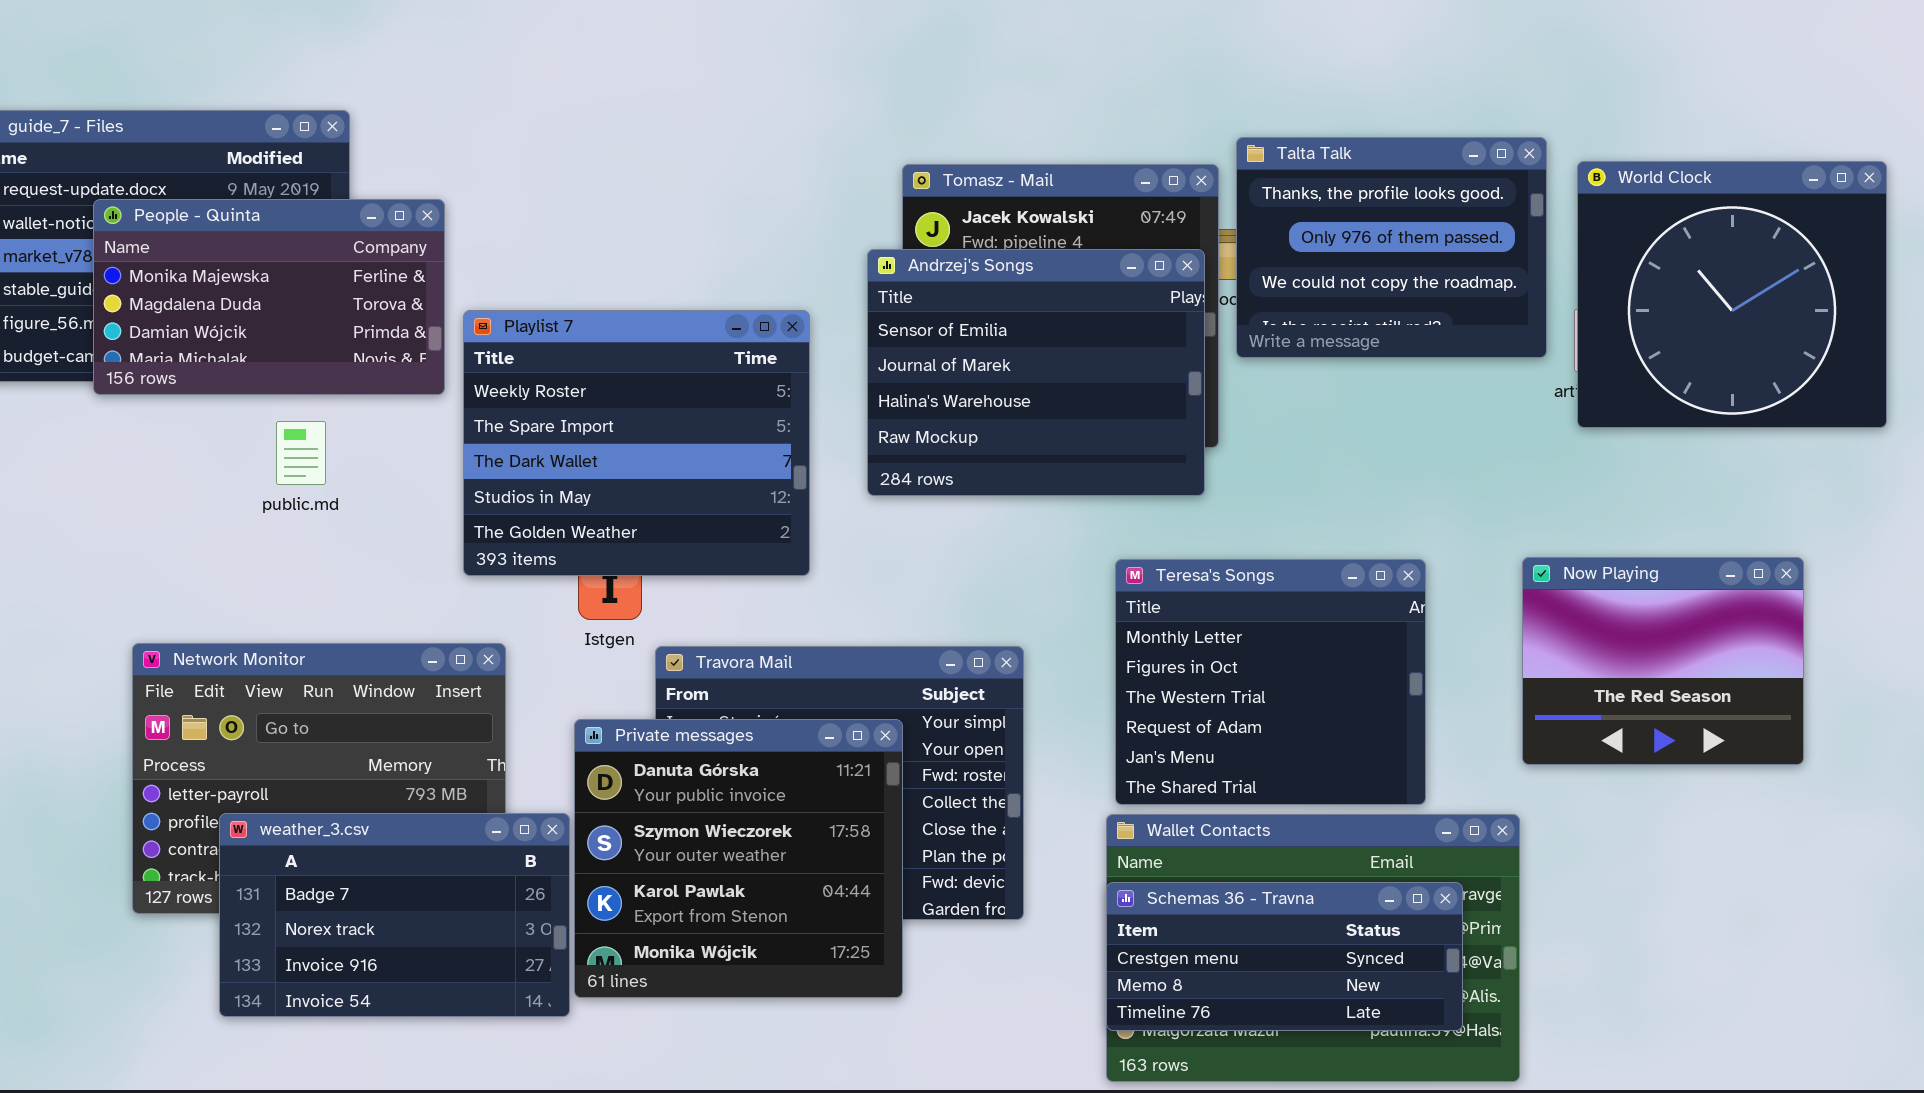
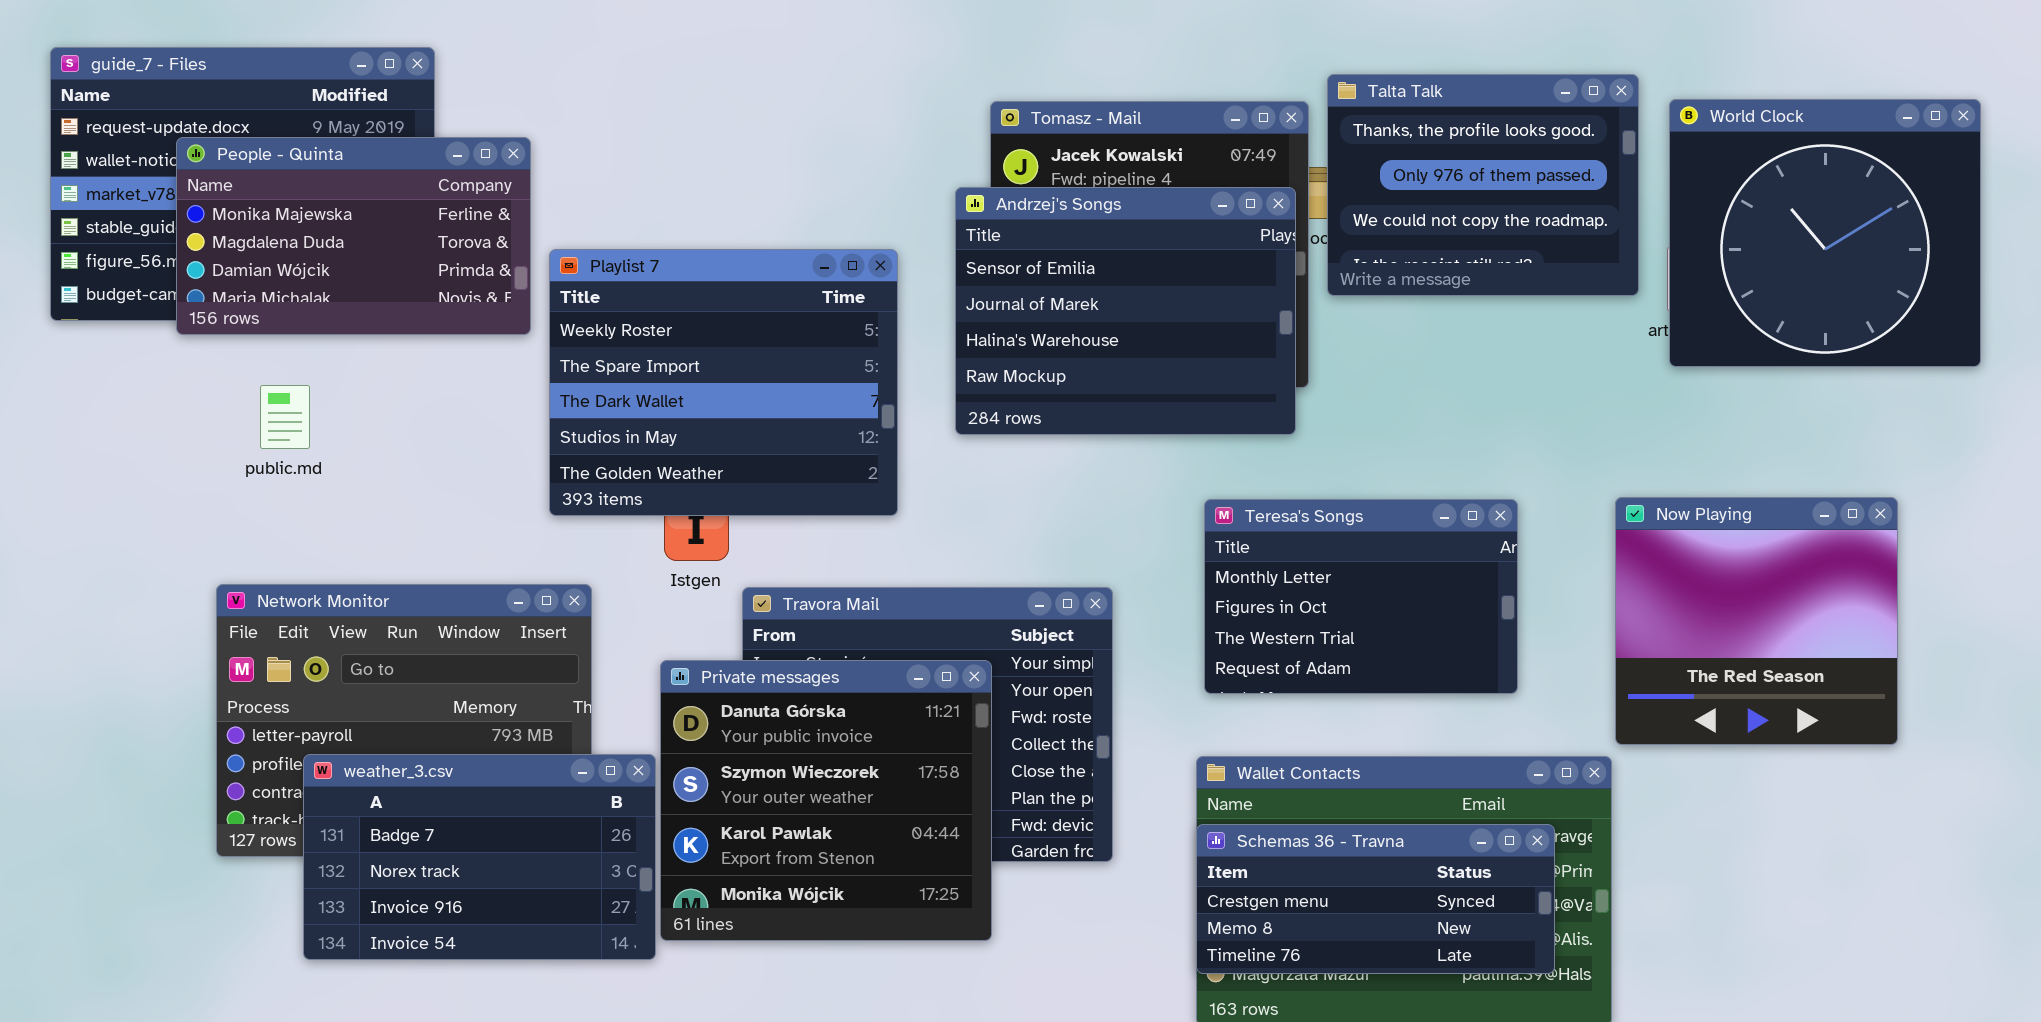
public.md: [276,421,326,485] -> [260,385,310,449], moved
Now Playing: [1522,557,1804,765] -> [1615,497,1898,745], resized
Teresa's Songs: [1115,559,1426,805] -> [1204,499,1518,694], resized

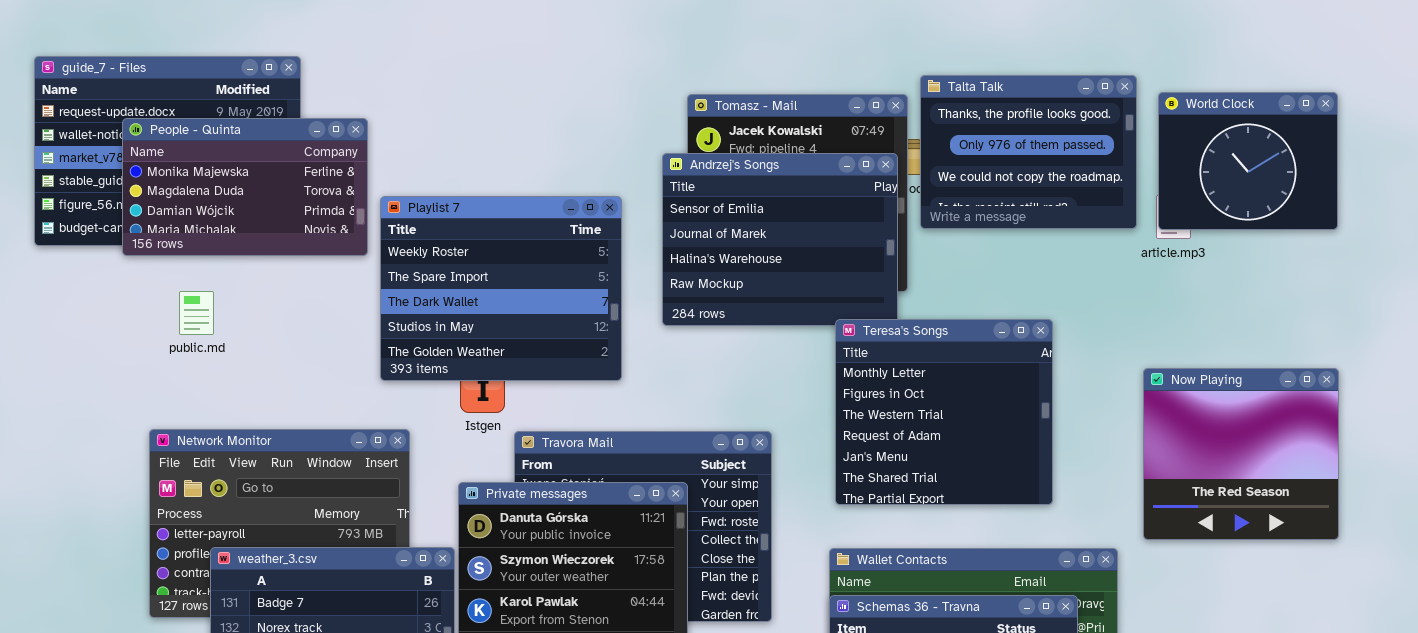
World Clock: [1669,99,1981,367] -> [1158,92,1338,230], resized
Now Playing: [1615,497,1898,745] -> [1143,368,1339,540], moved
Teresa's Songs: [1204,499,1518,694] -> [835,319,1053,505], resized

